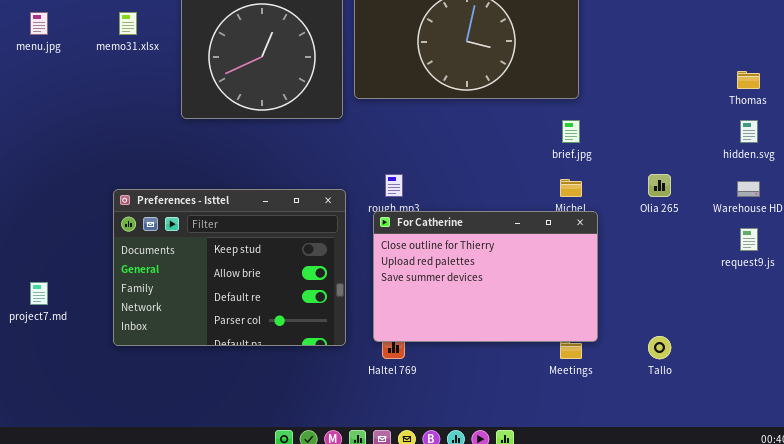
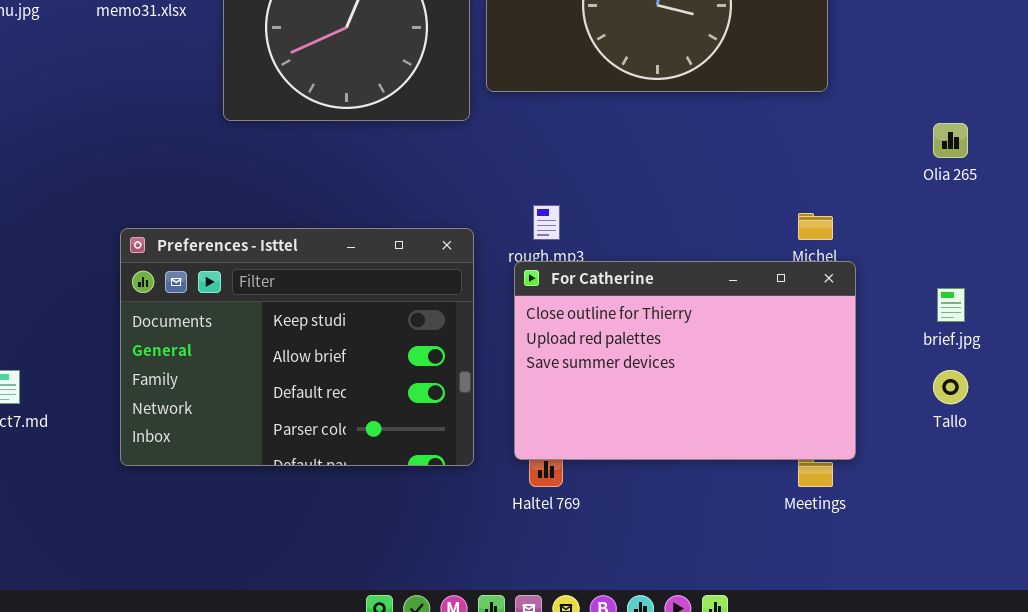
brief.jpg: [562,120,580,143] -> [937,288,965,322], moved
Olia 265: [648,174,671,197] -> [933,123,968,158], moved
Tallo: [648,336,671,359] -> [933,370,968,404], moved

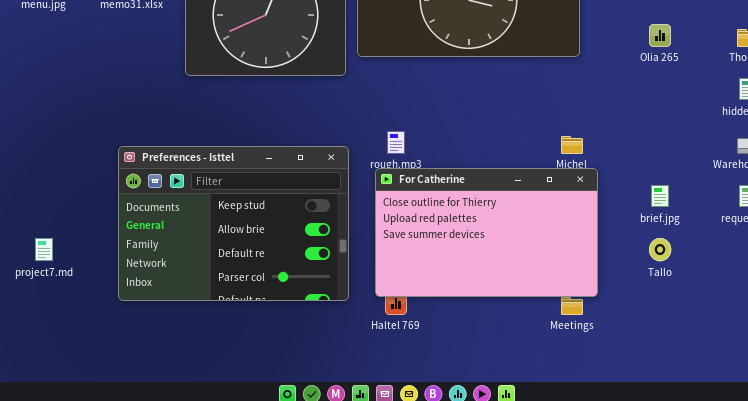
Olia 265: [933,123,968,158] -> [649,24,671,47], moved

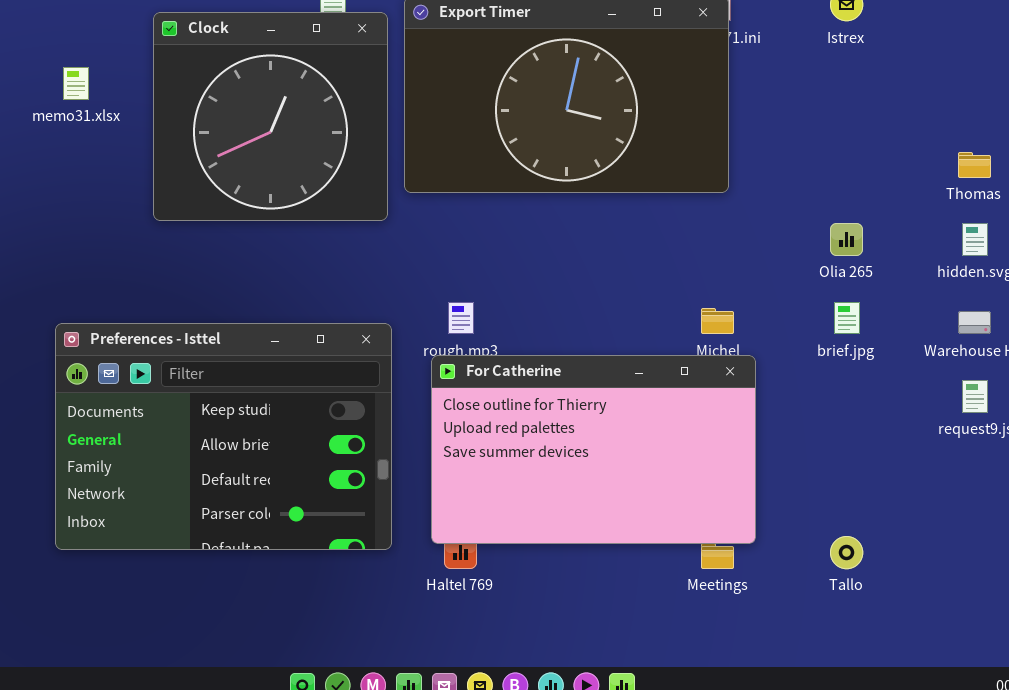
Olia 265: [649,24,671,47] -> [830,223,863,256], moved
brief.jpg: [651,185,669,207] -> [834,302,860,334], moved
Tallo: [649,238,671,261] -> [830,536,863,569], moved

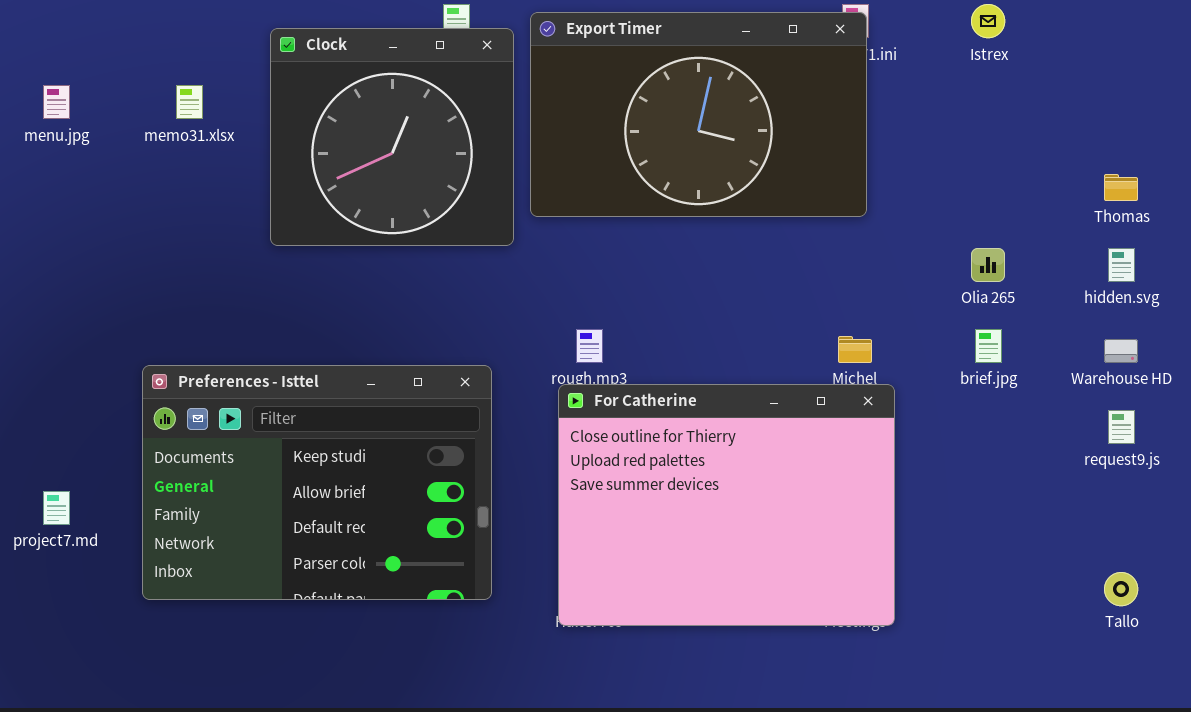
Preferences - Isttel: [55,323,392,550] -> [142,365,492,600], moved
For Catherine: [431,355,756,544] -> [558,384,895,626], resized
Tallo: [830,536,863,569] -> [1104,572,1138,606], moved

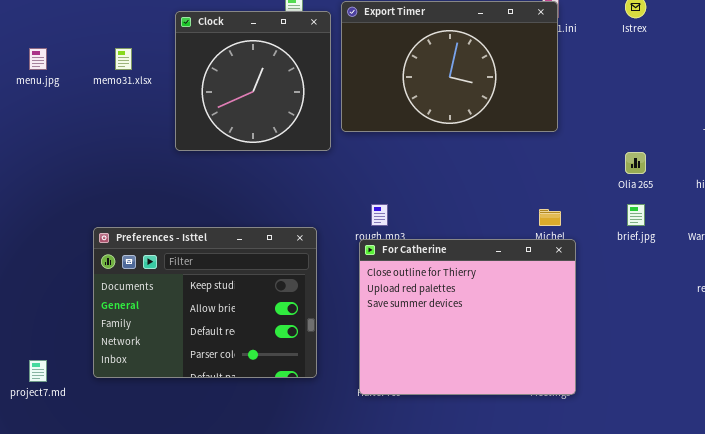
project7.md: [43,491,70,525] -> [29,360,47,382], moved

